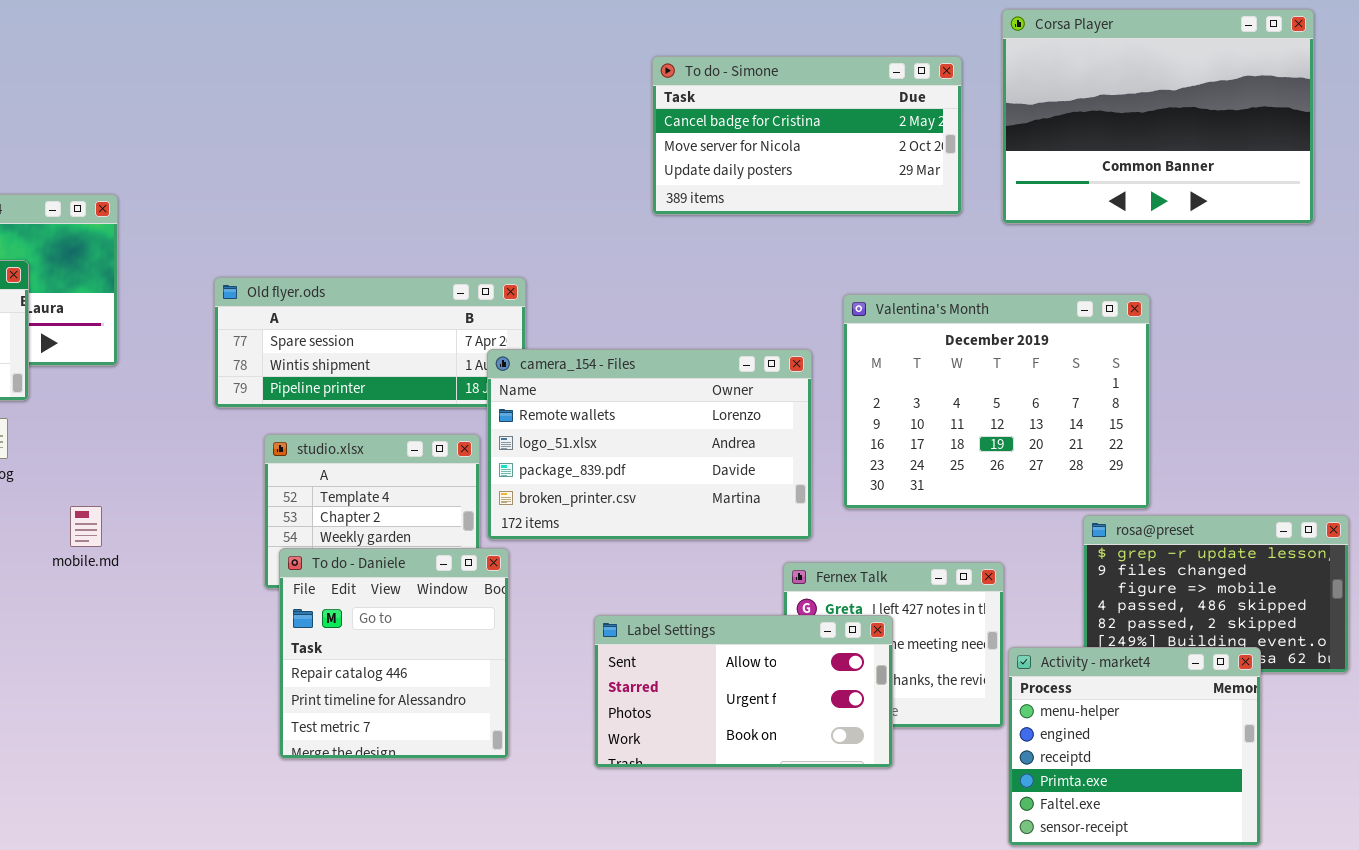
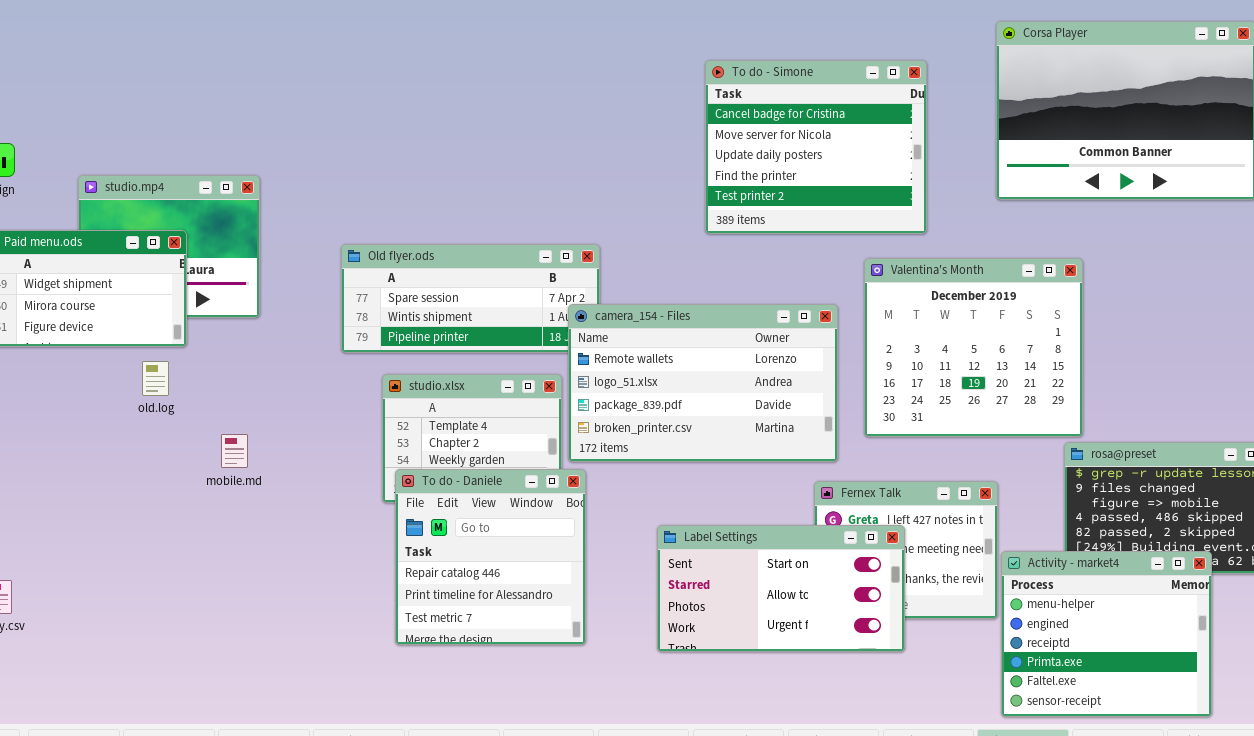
To do - Simone: [652,56,962,215] -> [705,60,927,234], resized
Valentina's Month: [843,294,1150,509] -> [864,258,1083,437], resized
Label Settings: [594,615,893,768] -> [657,525,905,652], scrolled up 1 row

